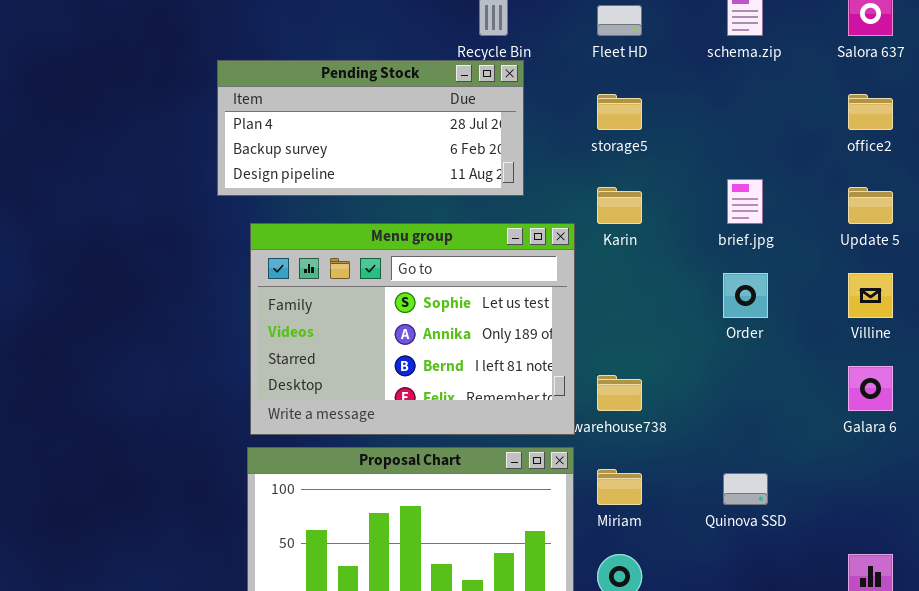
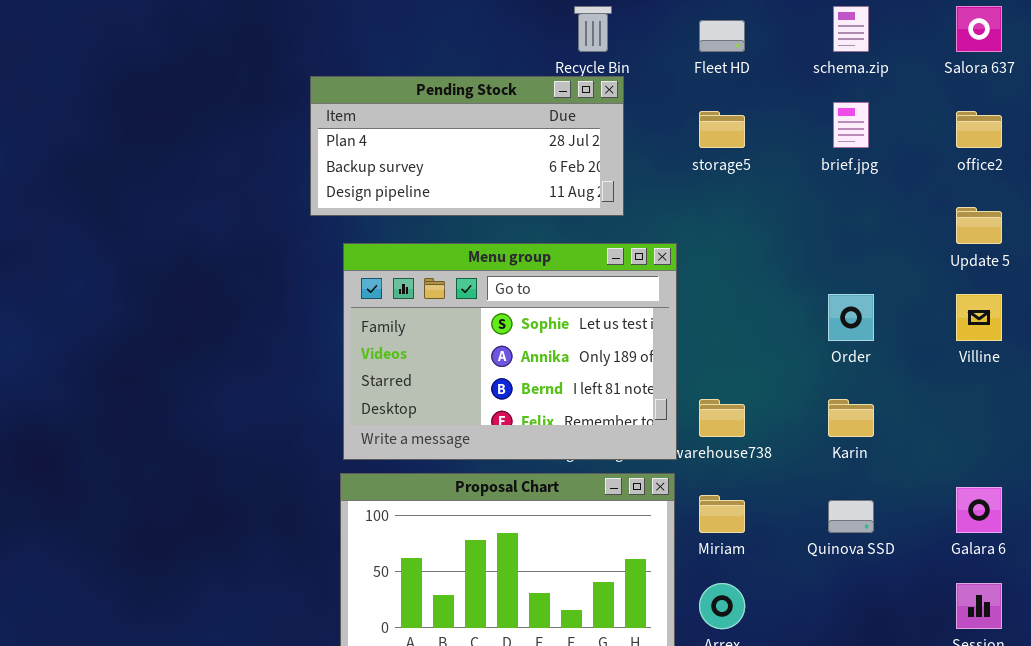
brief.jpg: [727,179,763,224] -> [833,102,869,148], moved
Karin: [597,187,642,224] -> [828,399,874,437], moved
Galara 6: [848,366,893,411] -> [956,487,1002,533], moved

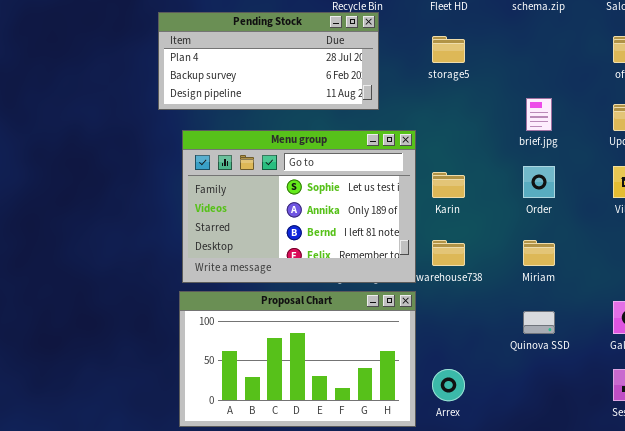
brief.jpg: [833,102,869,148] -> [526,98,552,131], moved
Karin: [828,399,874,437] -> [432,172,465,198], moved
Miriam: [699,495,745,533] -> [523,240,555,266], moved

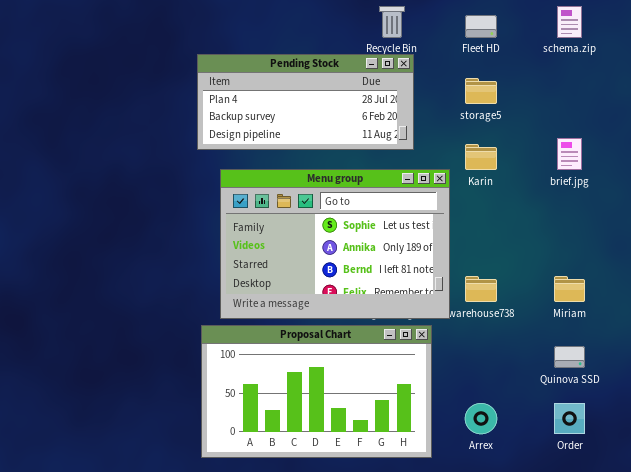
Order: [523,166,555,198] -> [554,403,585,434], moved
Karin: [432,172,465,198] -> [465,144,497,170], moved
Proposal Chart: [179,291,416,427] -> [201,325,432,458], moved

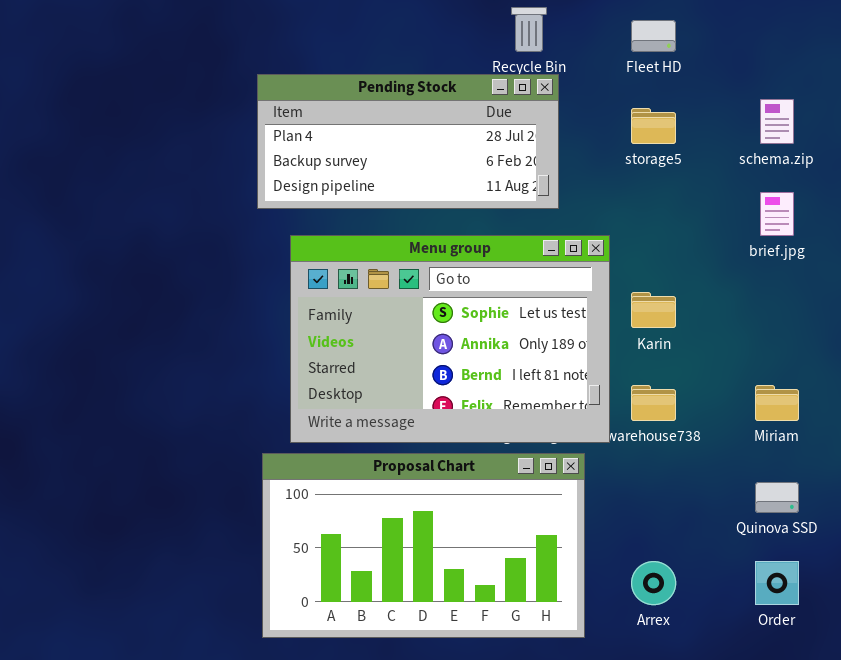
schema.zip: [557,6,582,38] -> [760,99,794,144], moved
Karin: [465,144,497,170] -> [631,292,676,328], moved

